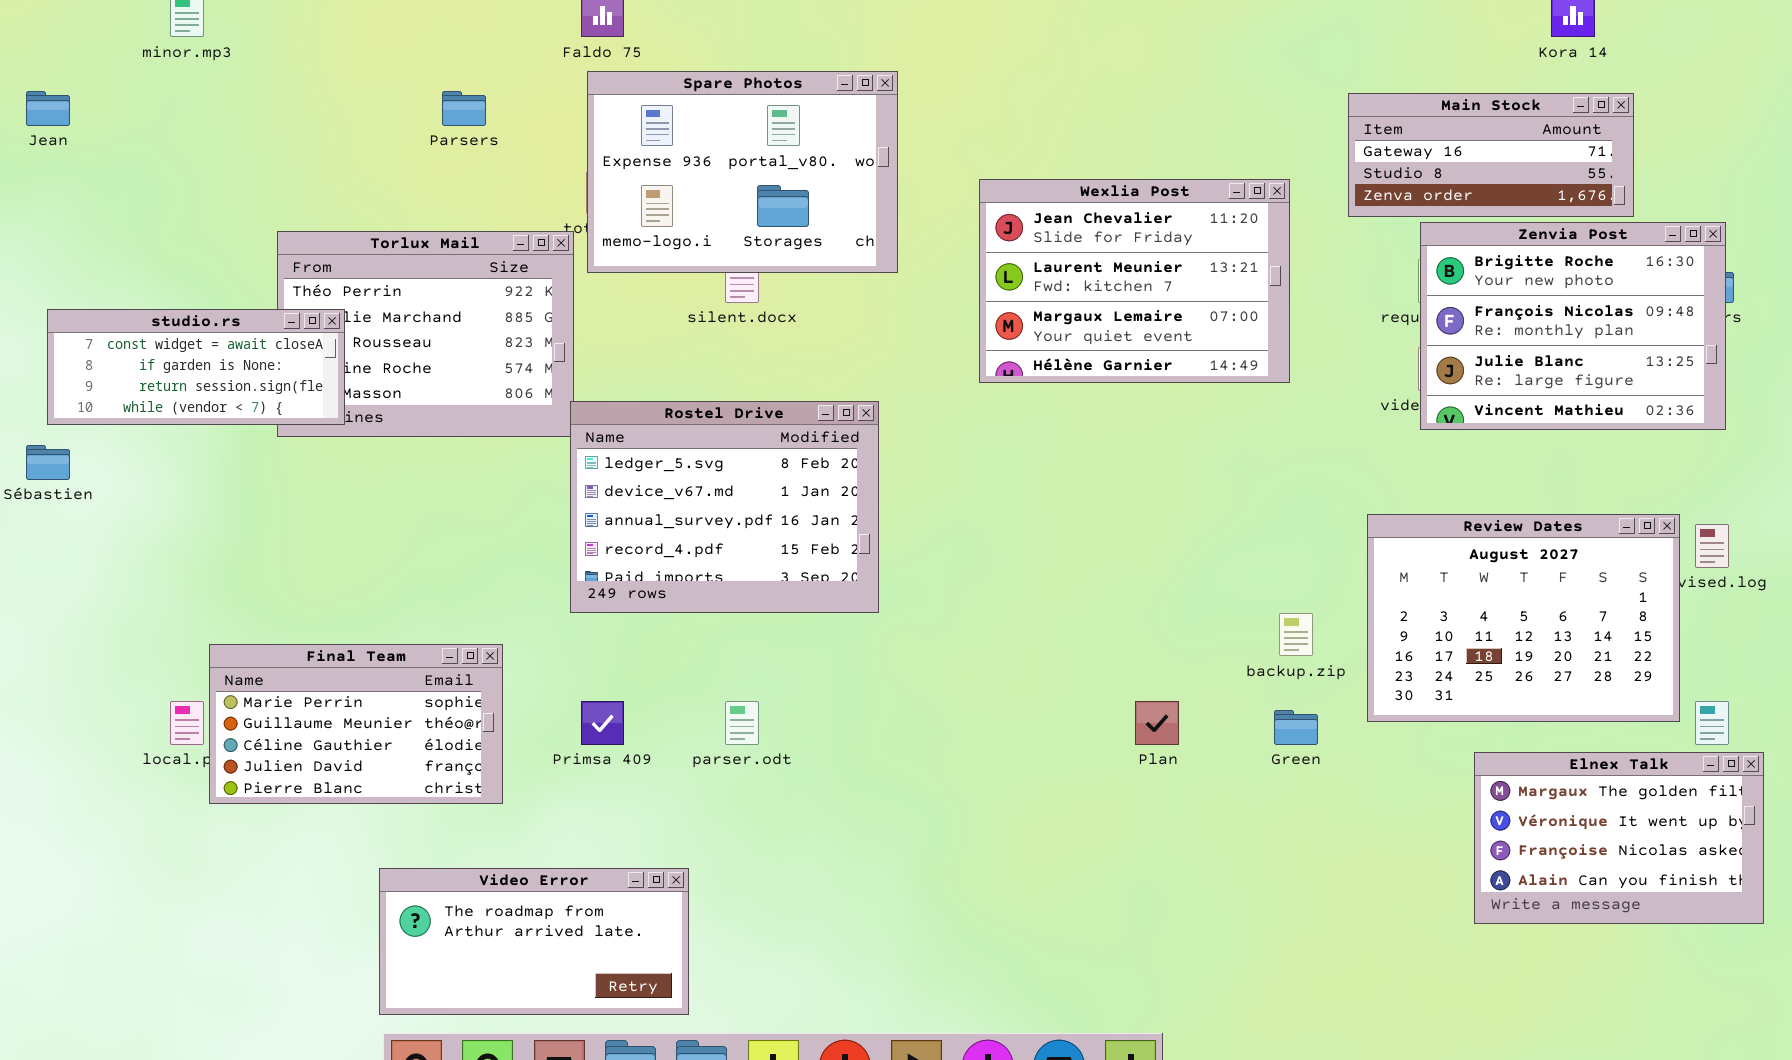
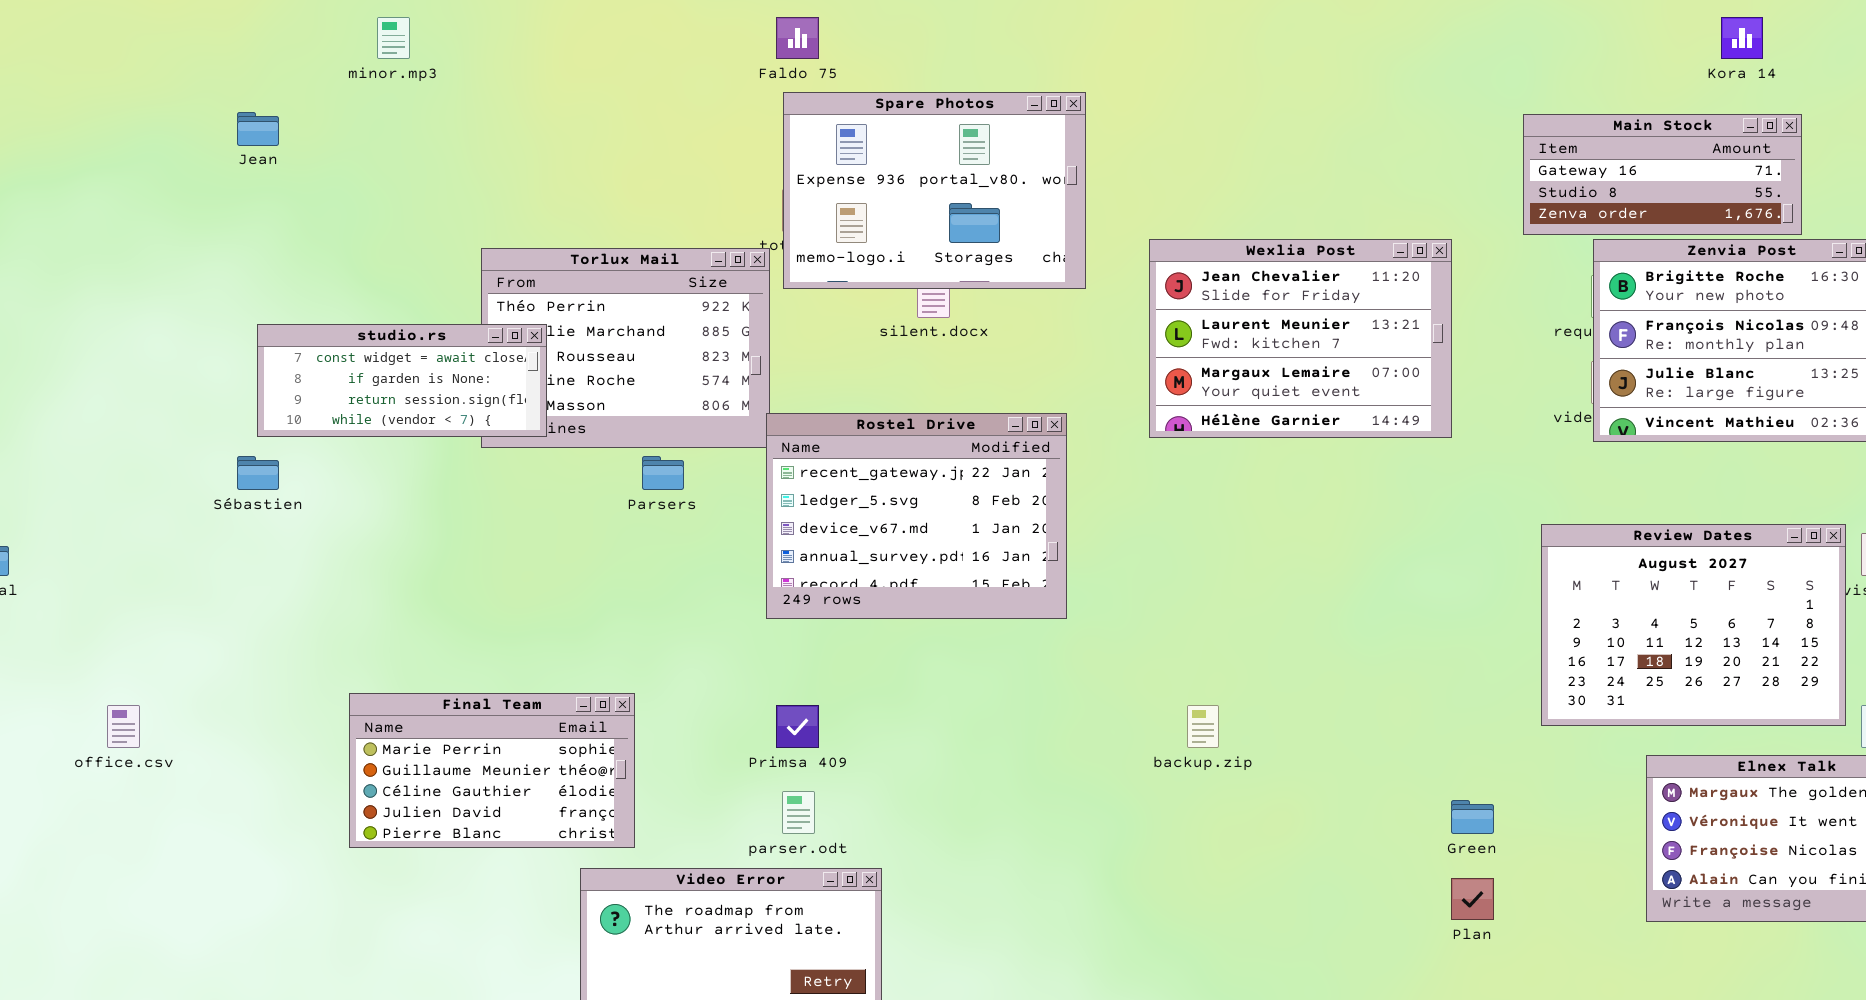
Parsers: [442,91,486,126] -> [642,456,684,490], moved
Wexlia Post: [979,179,1290,383] -> [1149,239,1452,438], moved
Rostel Drive: [570,401,879,613] -> [766,413,1067,619], scrolled up 1 row
backup.zip: [1279,613,1313,656] -> [1187,705,1219,748], moved
Final Team: [209,644,503,804] -> [349,693,635,848], moved
parser.odt: [725,701,759,745] -> [782,791,815,834], moved
Plan: [1135,701,1179,745] -> [1451,878,1494,920], moved
Green: [1274,710,1318,745] -> [1451,800,1494,834], moved

